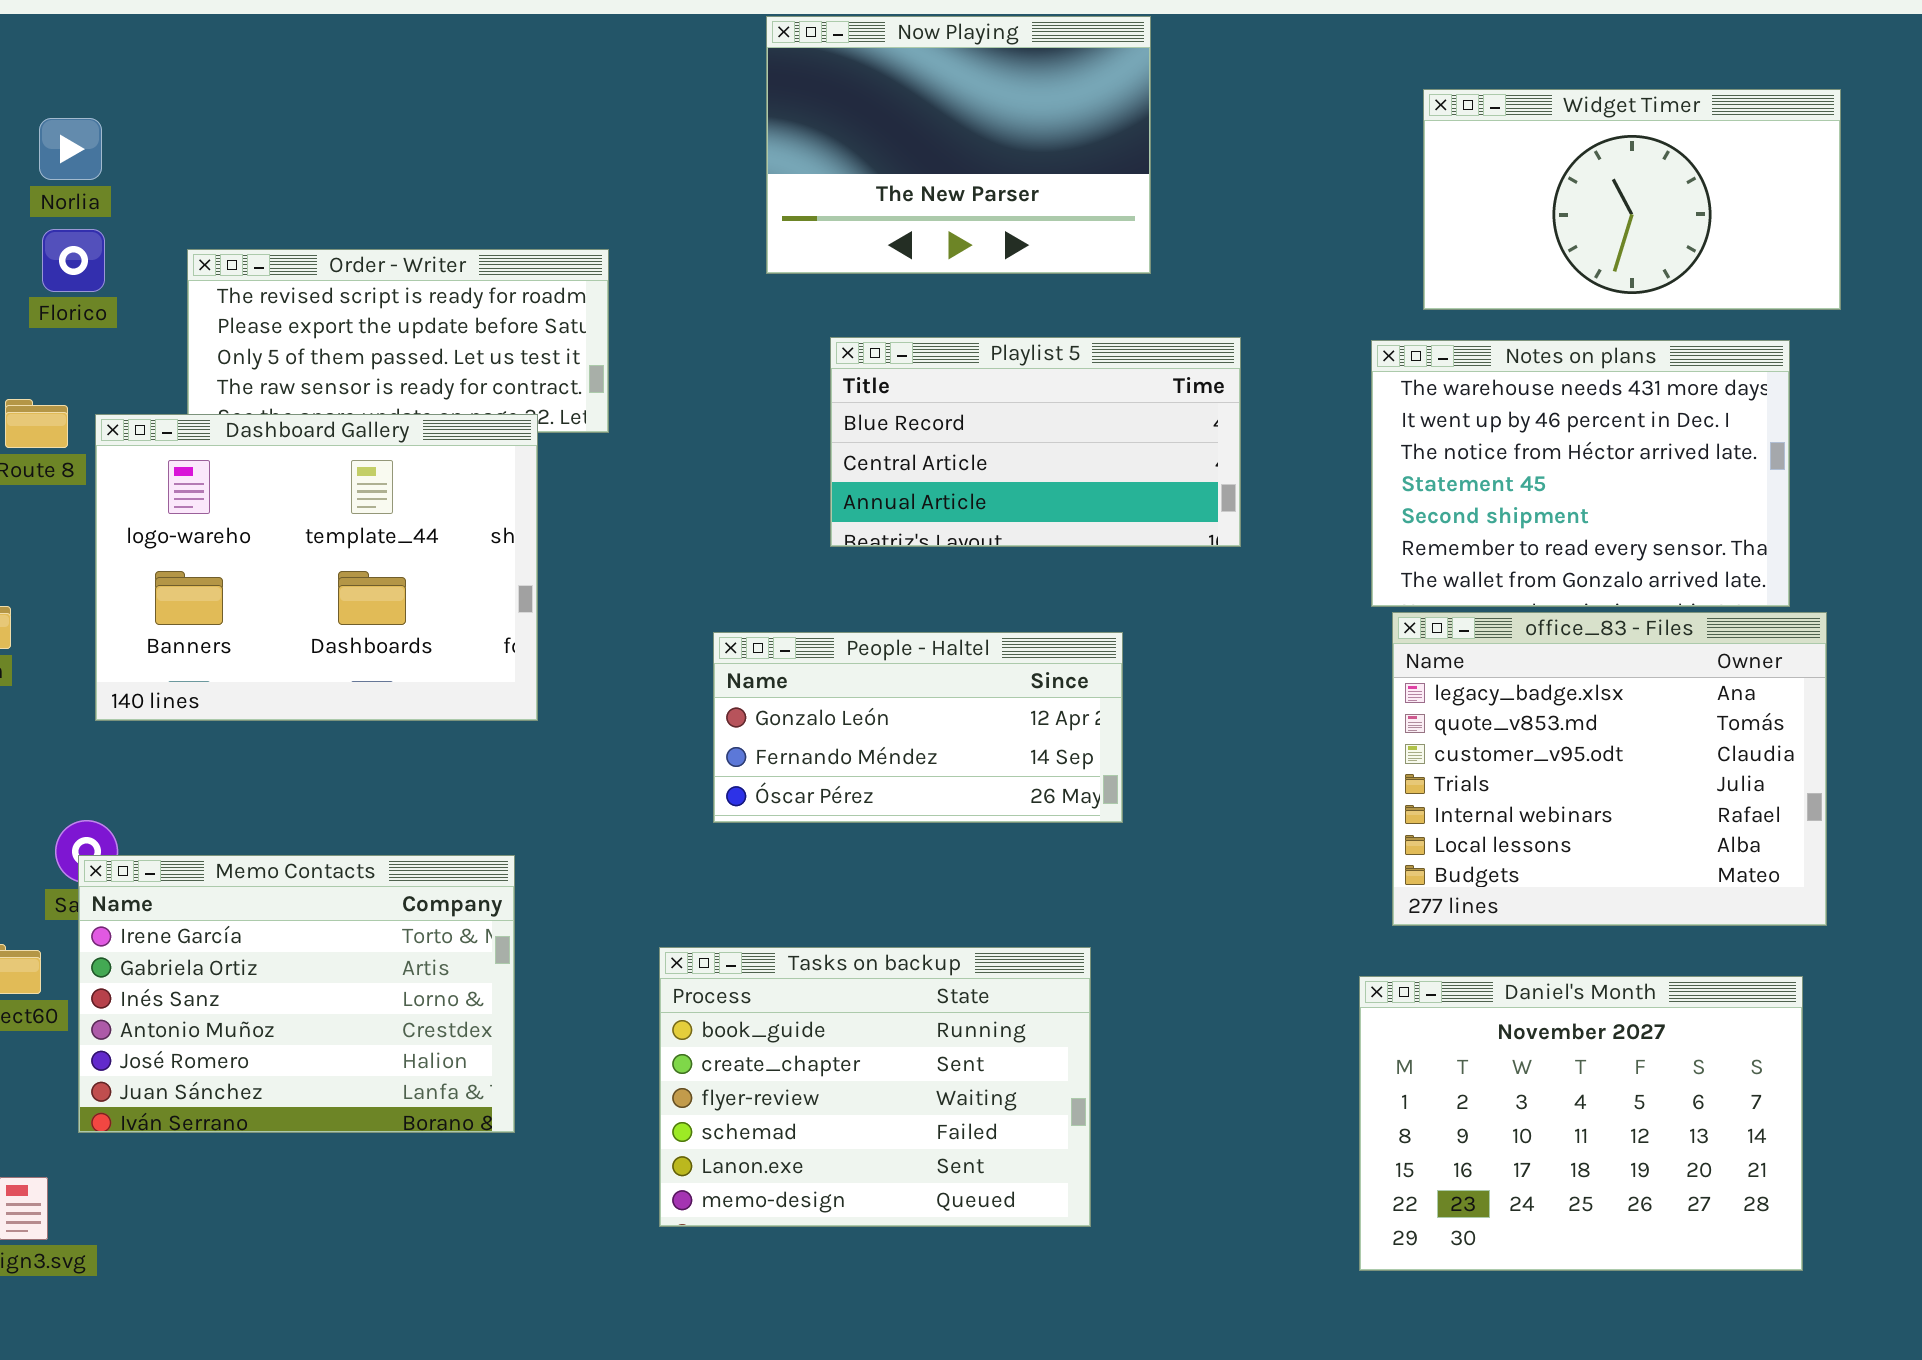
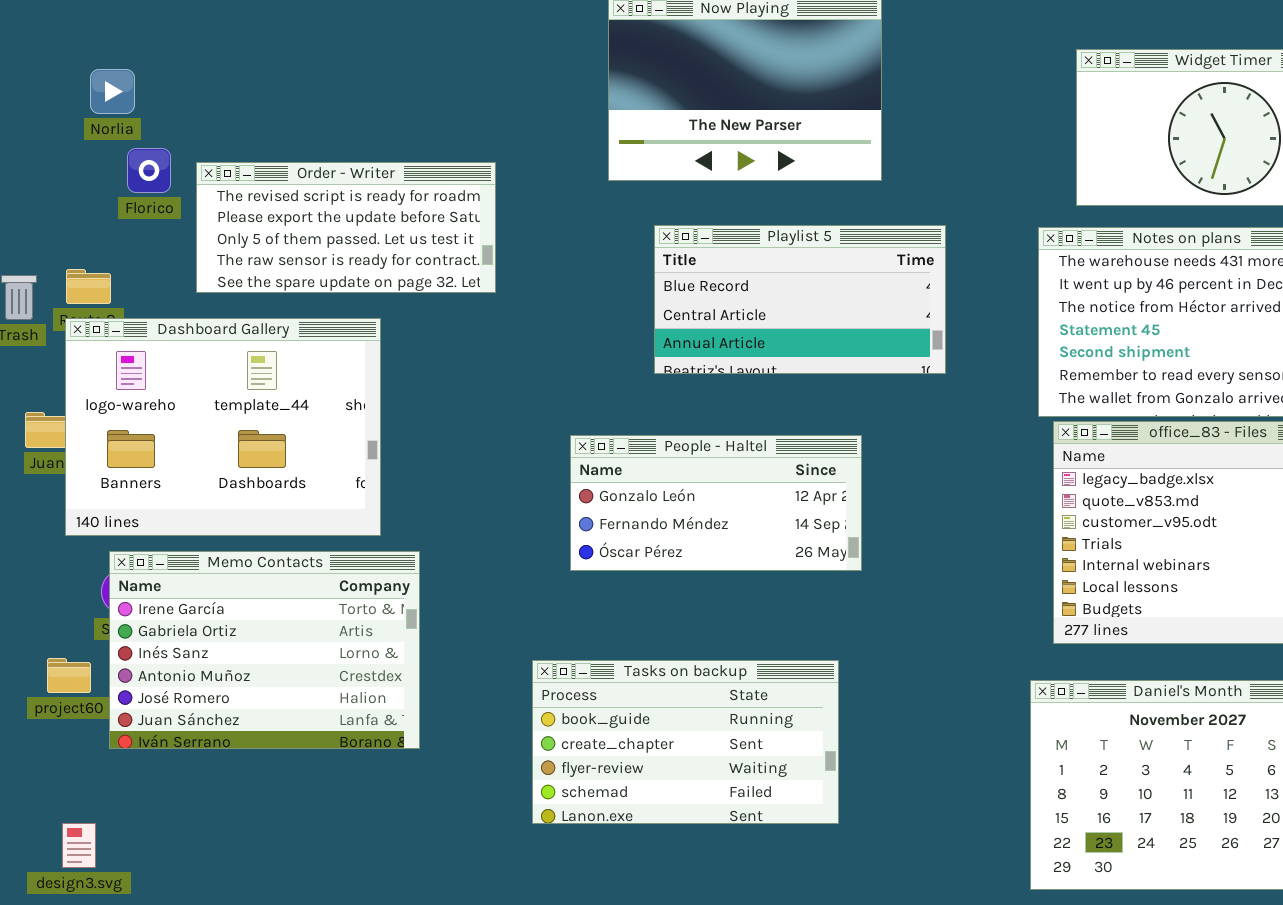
Florico: [42,229,105,292] -> [127,148,171,193], moved
Dashboard Gallery: [95,414,538,721] -> [65,318,381,536], moved
Memo Contacts: [78,855,515,1133] -> [109,551,420,749], moved
Tasks on backup: [659,947,1091,1227] -> [532,660,839,824], resized

